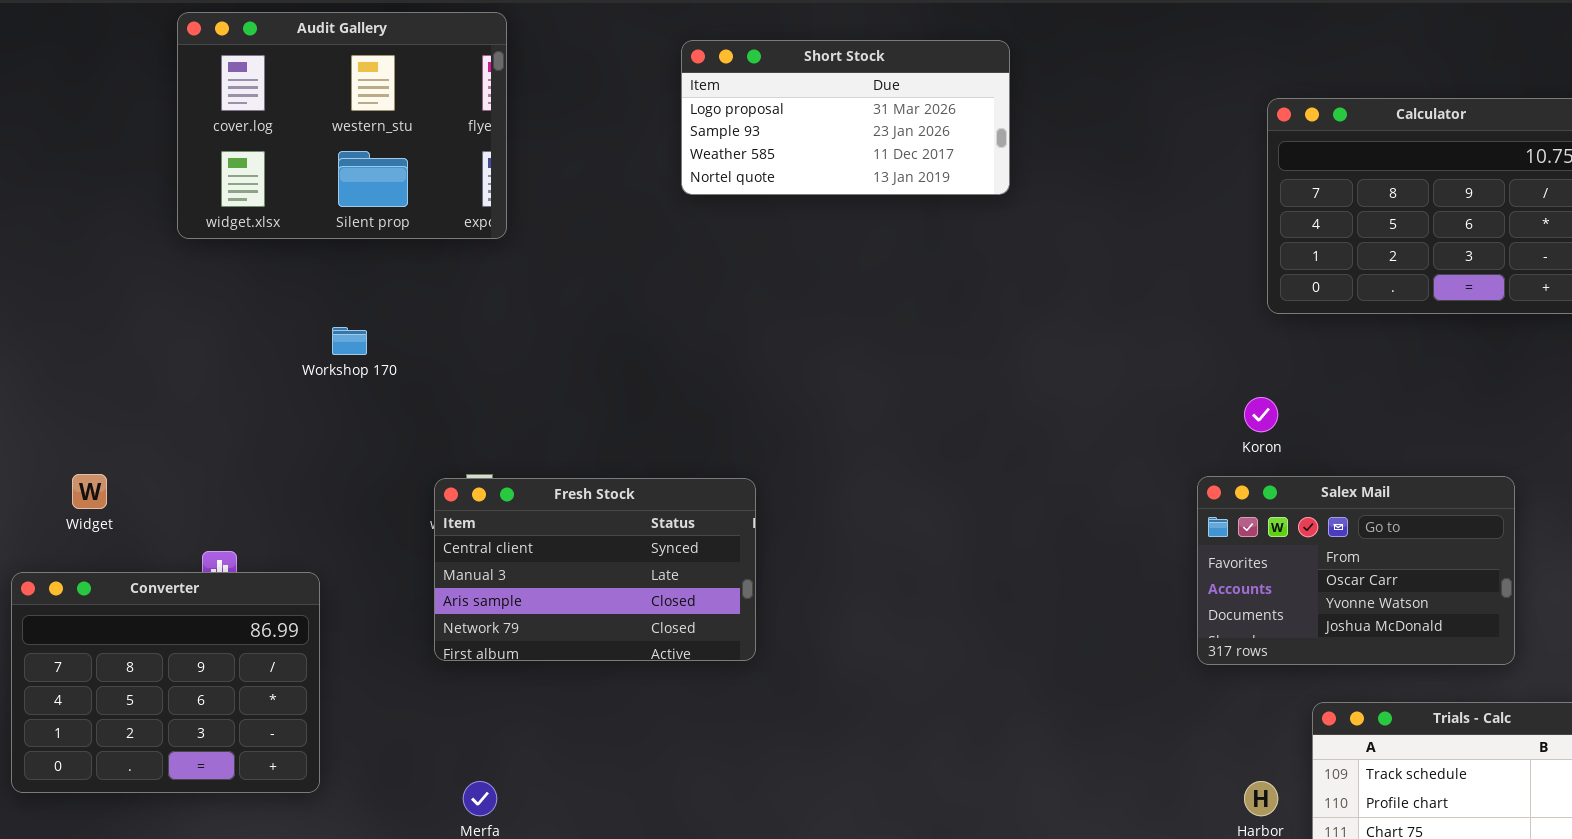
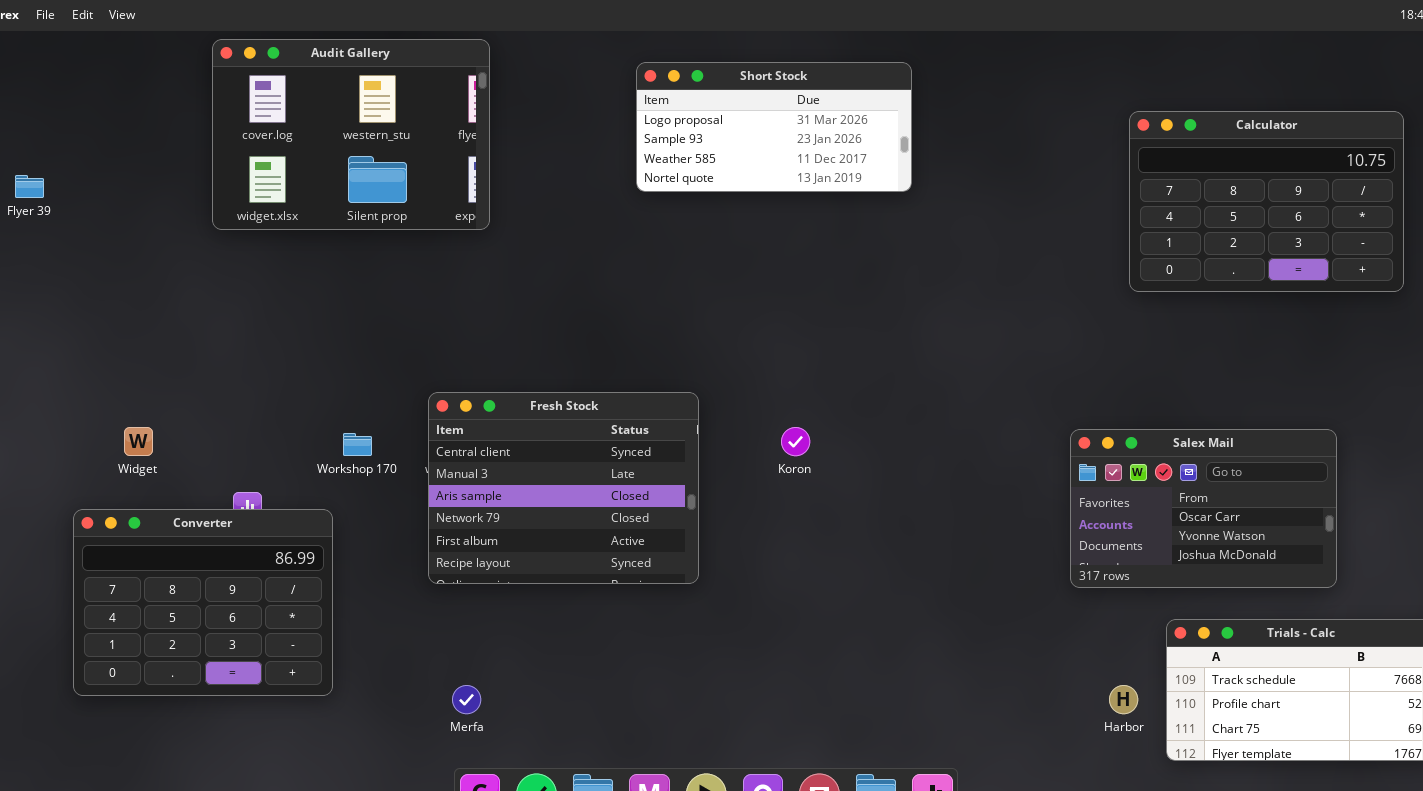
Workshop 170: [332,327,367,355] -> [343,433,372,456], moved
Koron: [1244,397,1278,432] -> [781,427,810,456], moved
Fresh Stock: [434,478,756,661] -> [428,392,699,584], resized

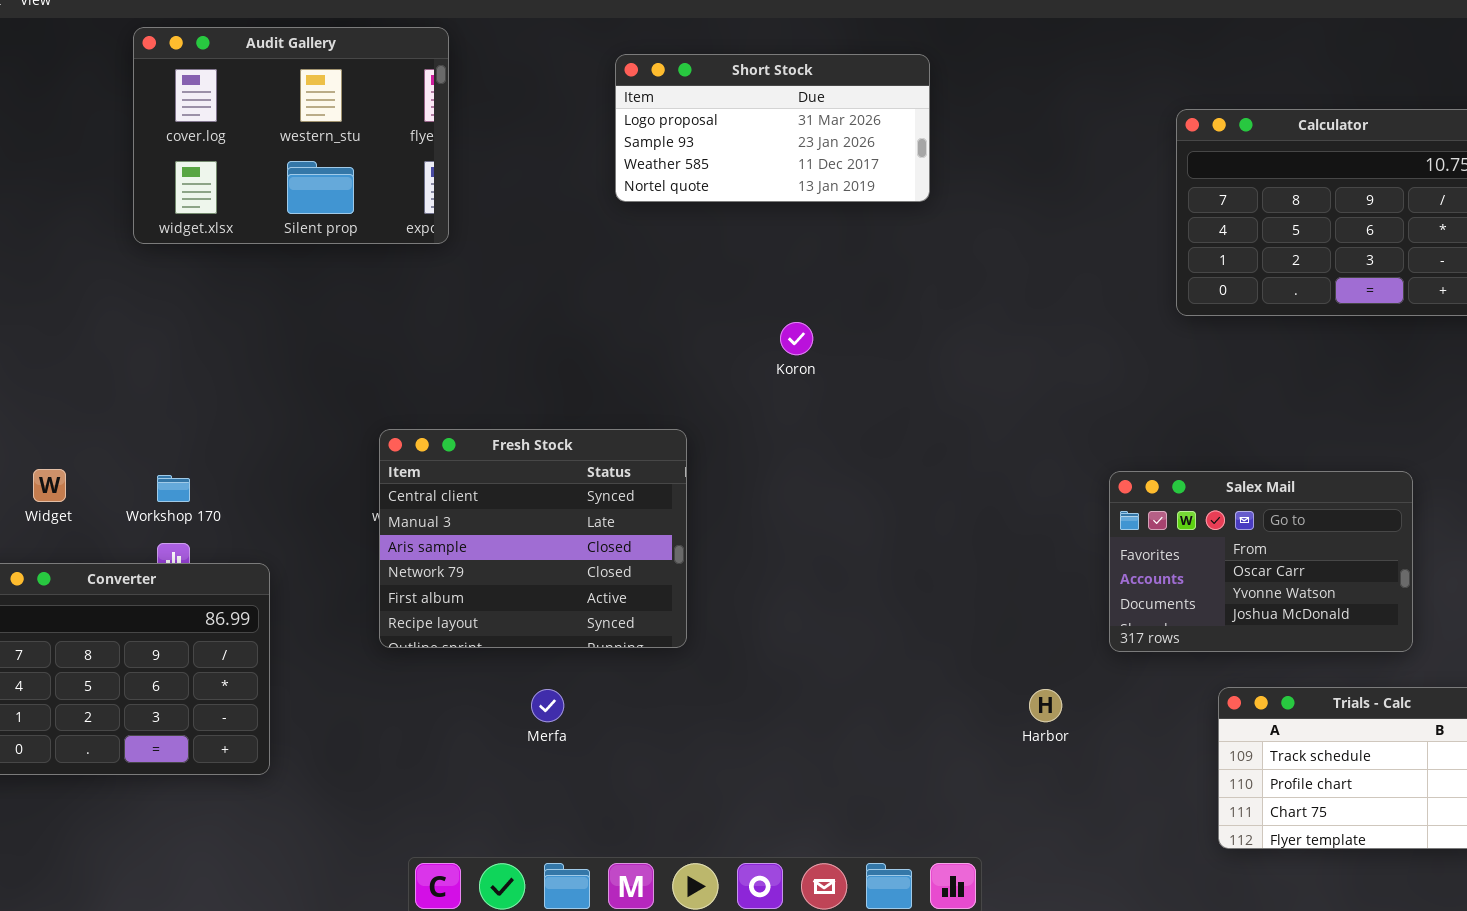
Koron: [781,427,810,456] -> [780,322,813,355], moved
Workshop 170: [343,433,372,456] -> [157,475,190,502], moved
Merfa: [452,685,481,714] -> [531,689,564,722], moved
Harbor: [1109,685,1138,714] -> [1029,689,1062,722], moved

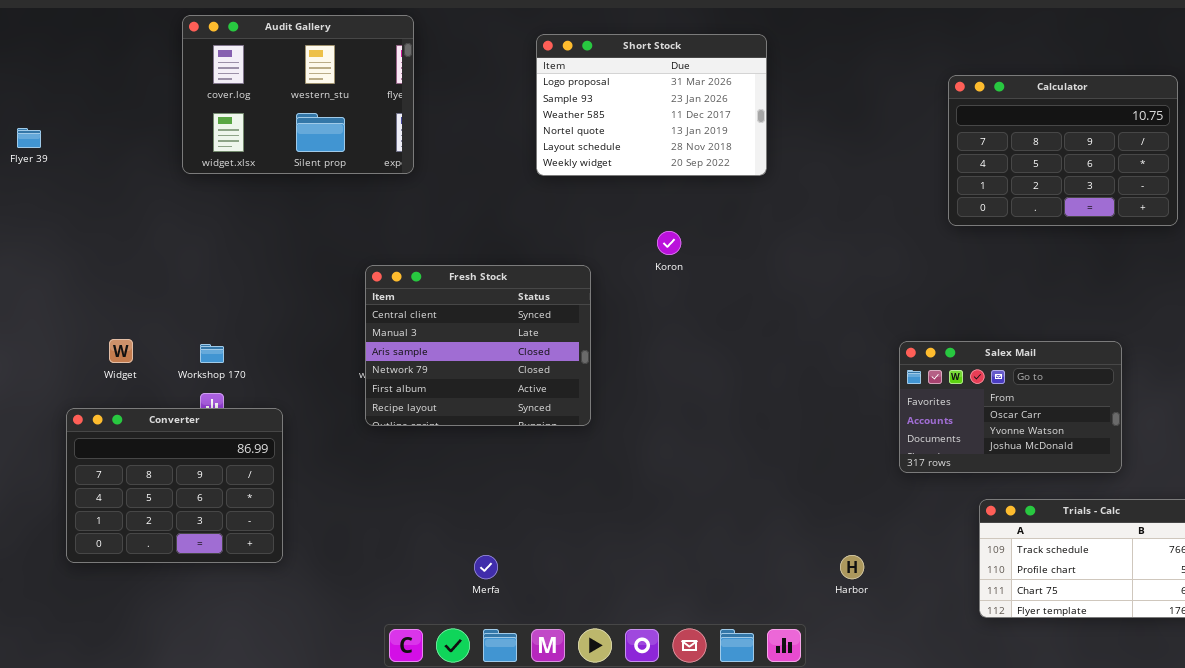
Short Stock: [615,54,930,202] -> [536,34,767,176], resized
Fresh Stock: [379,429,687,648] -> [365,265,591,426], moved
Merfa: [531,689,564,722] -> [474,555,498,579], moved
Harbor: [1029,689,1062,722] -> [840,555,864,579], moved

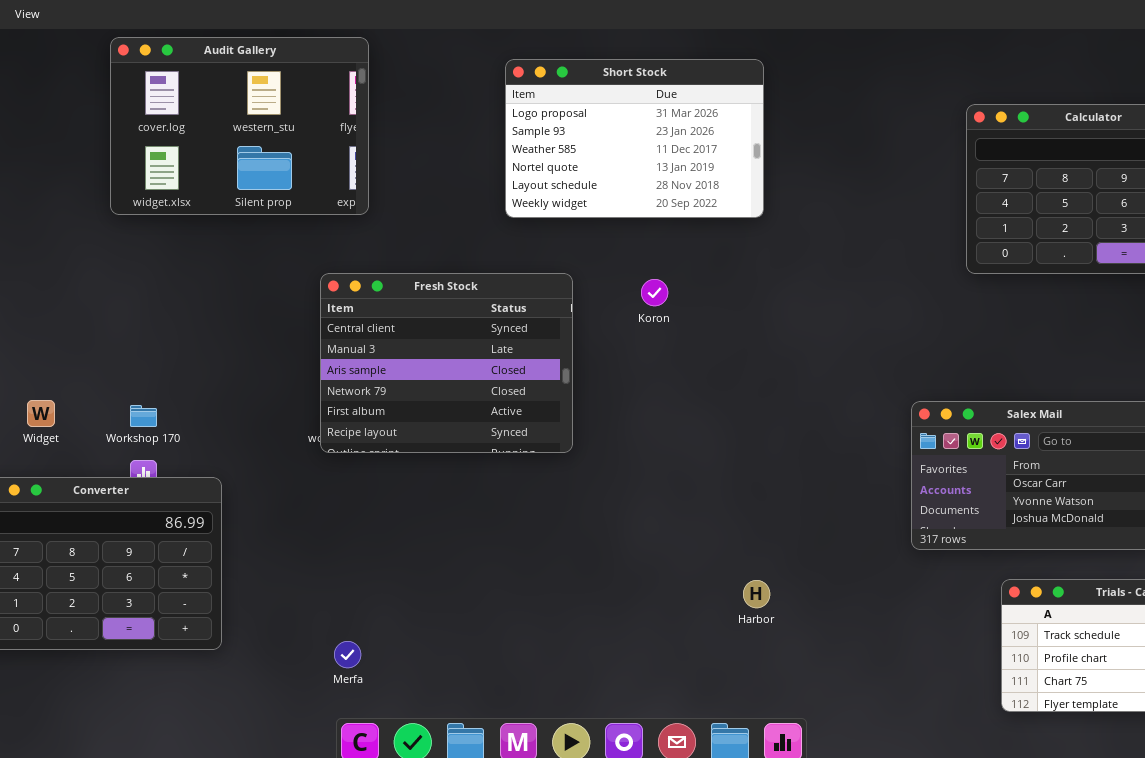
Fresh Stock: [365,265,591,426] -> [320,273,573,453], moved
Merfa: [474,555,498,579] -> [334,641,361,668], moved
Harbor: [840,555,864,579] -> [743,580,770,608], moved

